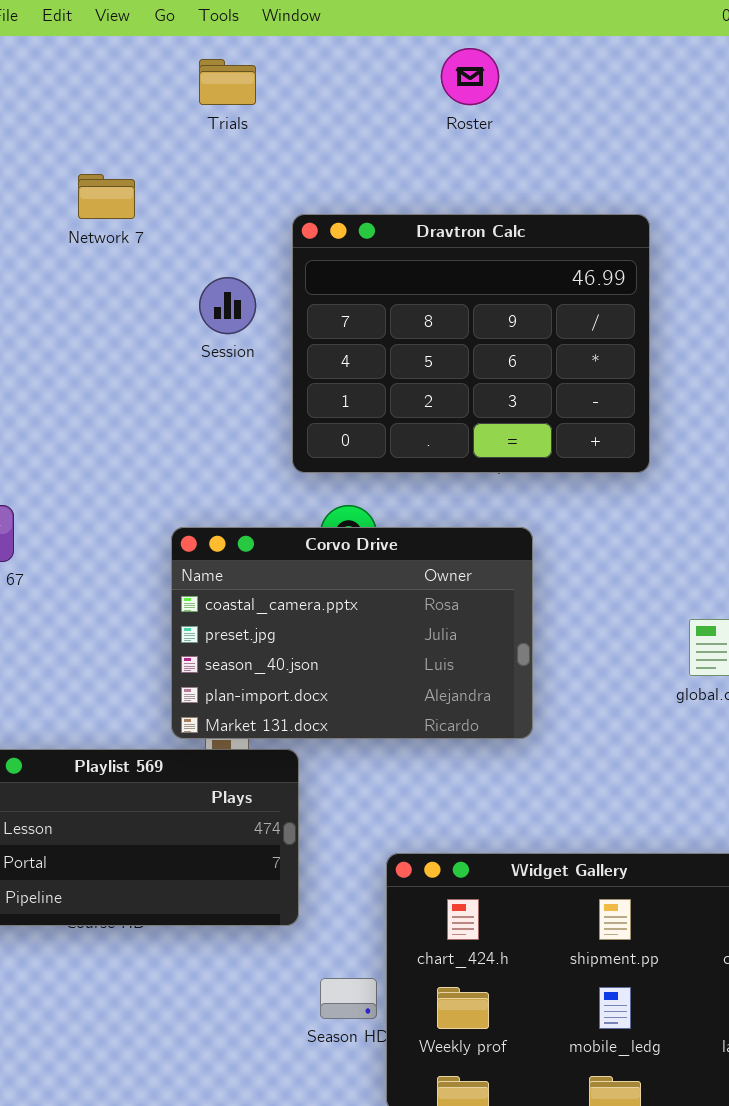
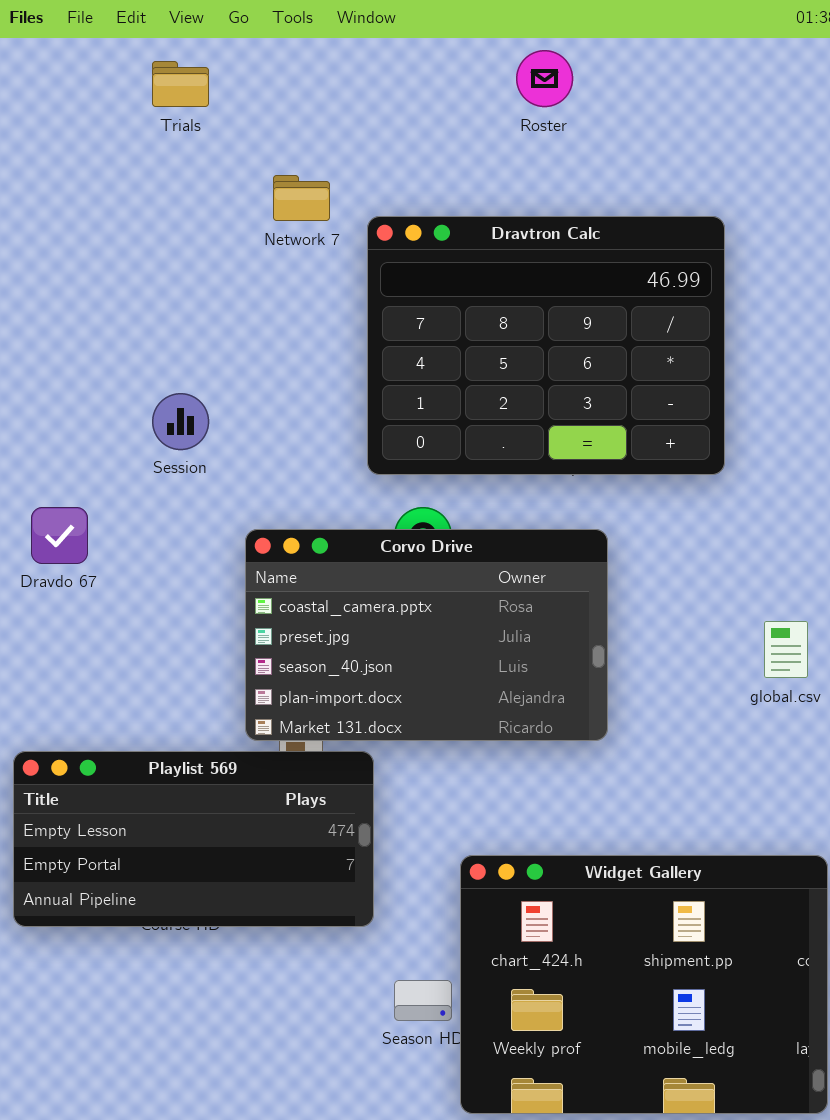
Trials: [199,59,256,105] -> [152,61,209,107], moved
Network 7: [78,174,135,219] -> [273,175,330,221], moved
Session: [199,277,256,334] -> [152,393,209,450], moved

